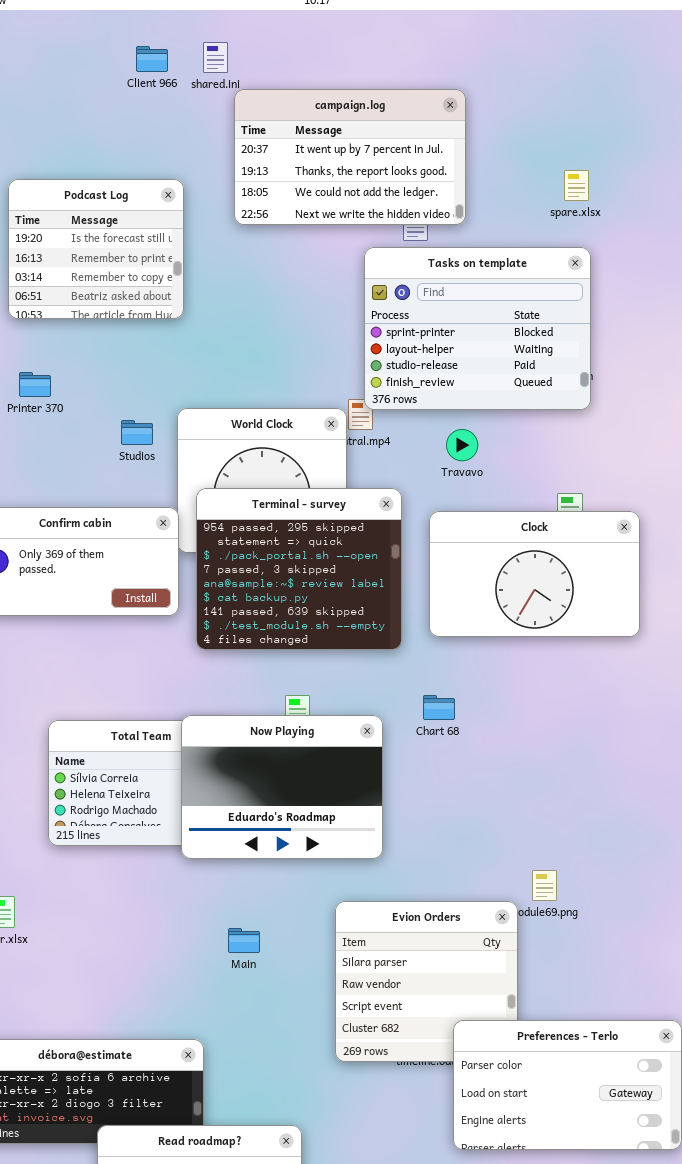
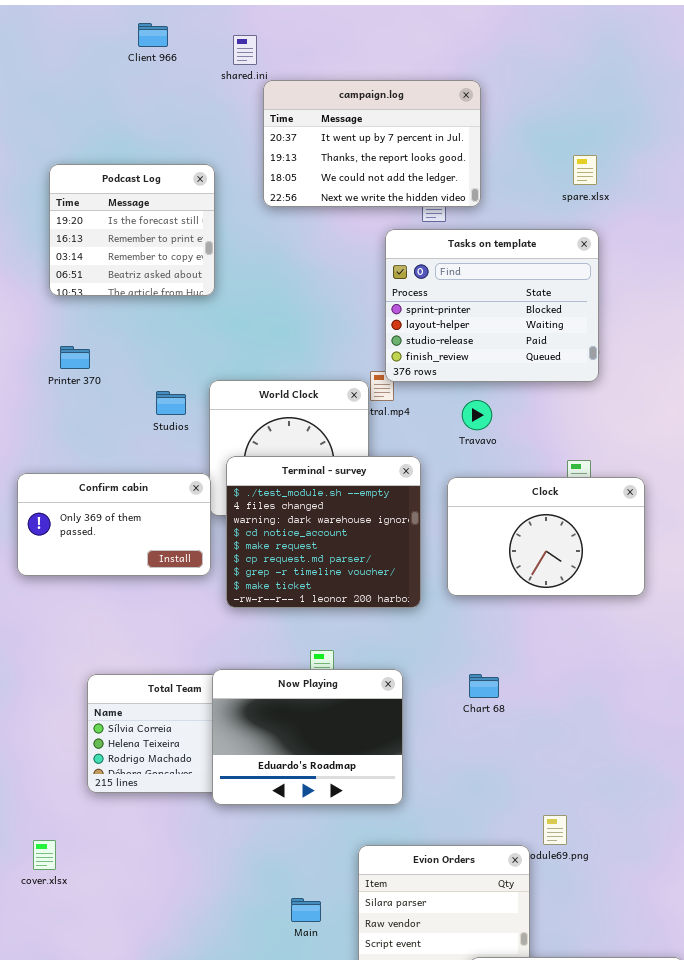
Client 966: [136,46,168,72] -> [138,23,168,47], moved
Terminal - survey: [196,488,402,650] -> [226,456,421,608], scrolled down 7 rows
Chart 68: [423,695,455,720] -> [469,674,499,698], moved
Main: [228,928,260,953] -> [291,898,321,922], moved

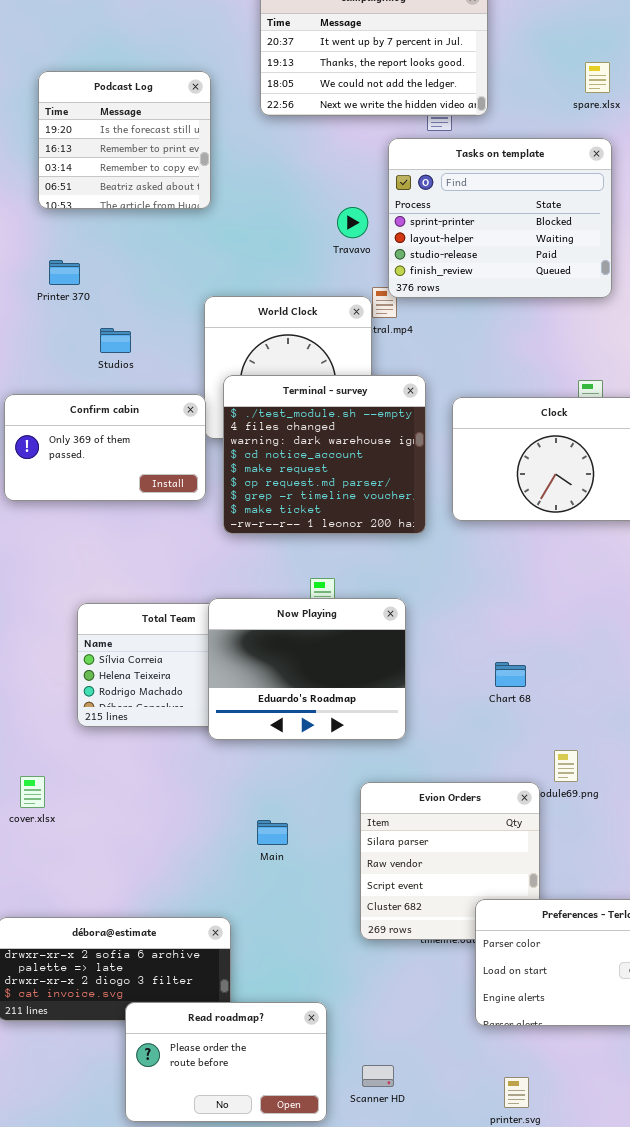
Studios: [156,391,186,415] -> [100,328,131,353], moved
Travavo: [462,400,492,430] -> [337,207,368,238], moved
Chart 68: [469,674,499,698] -> [495,662,526,687], moved
Main: [291,898,321,922] -> [257,820,288,845], moved

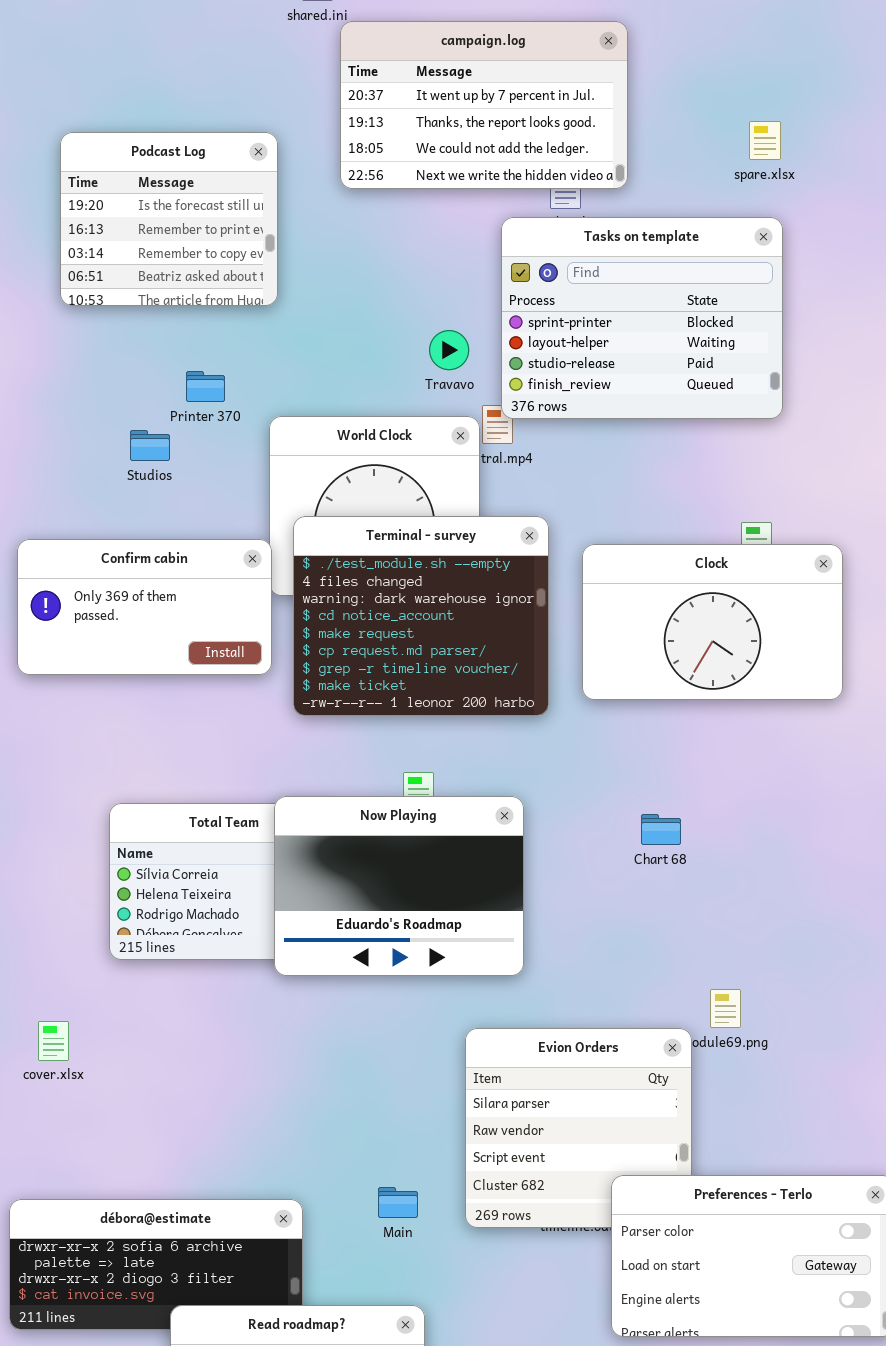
Travavo: [337,207,368,238] -> [429,330,469,370], moved
Printer 370: [49,260,80,285] -> [186,371,225,402], moved
Studios: [100,328,131,353] -> [130,430,170,461], moved
Chart 68: [495,662,526,687] -> [641,814,681,845], moved
Main: [257,820,288,845] -> [378,1187,418,1218], moved

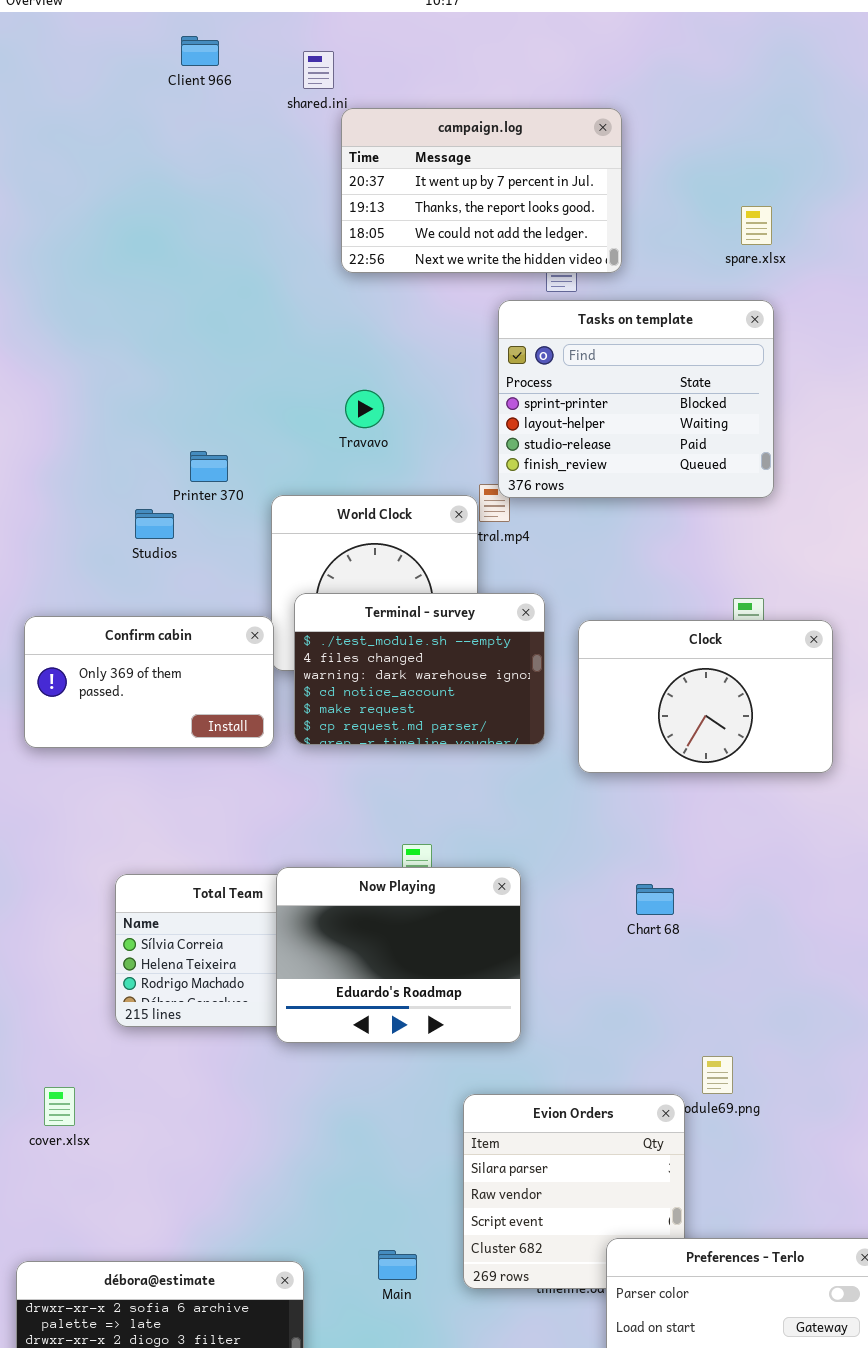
Podcast Log: [60,132,278,306] -> none, closed
Travavo: [429,330,469,370] -> [345,390,384,428], moved
Terminal - survey: [293,516,549,716] -> [294,593,545,745], resized

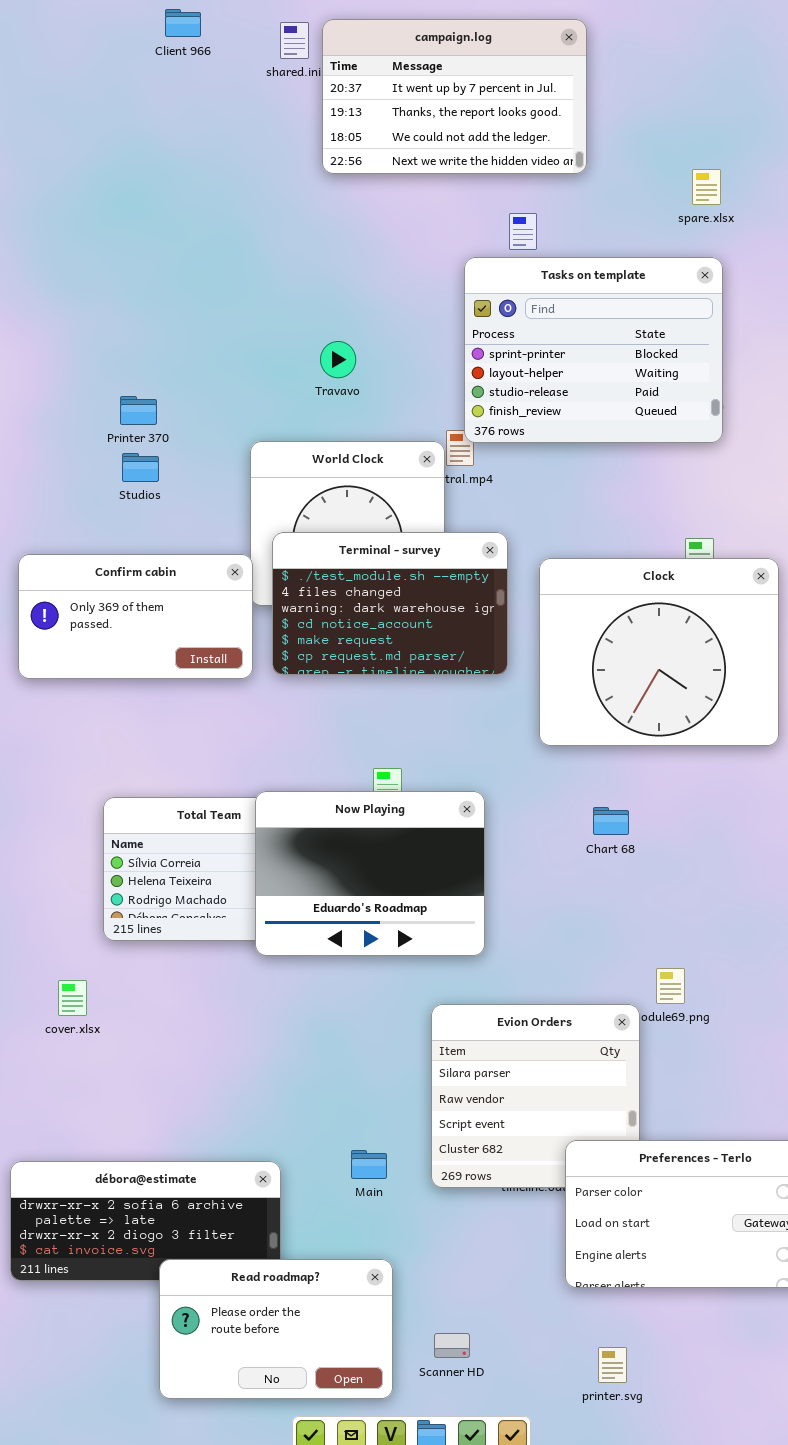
campaign.log: [341,108,622,273] -> [322,19,587,174], moved
Printer 370: [190,451,228,482] -> [120,396,157,425], moved
Clock: [578,620,833,773] -> [539,558,779,746], resized
cover.xlsx: [44,1087,75,1126] -> [58,980,87,1016], moved

